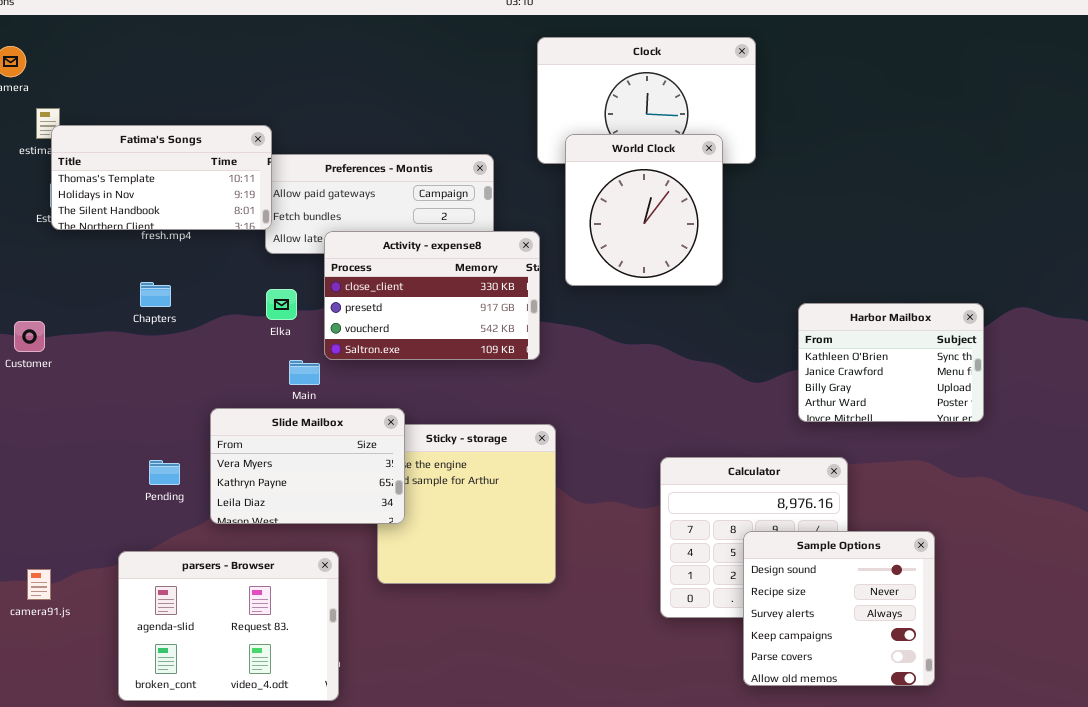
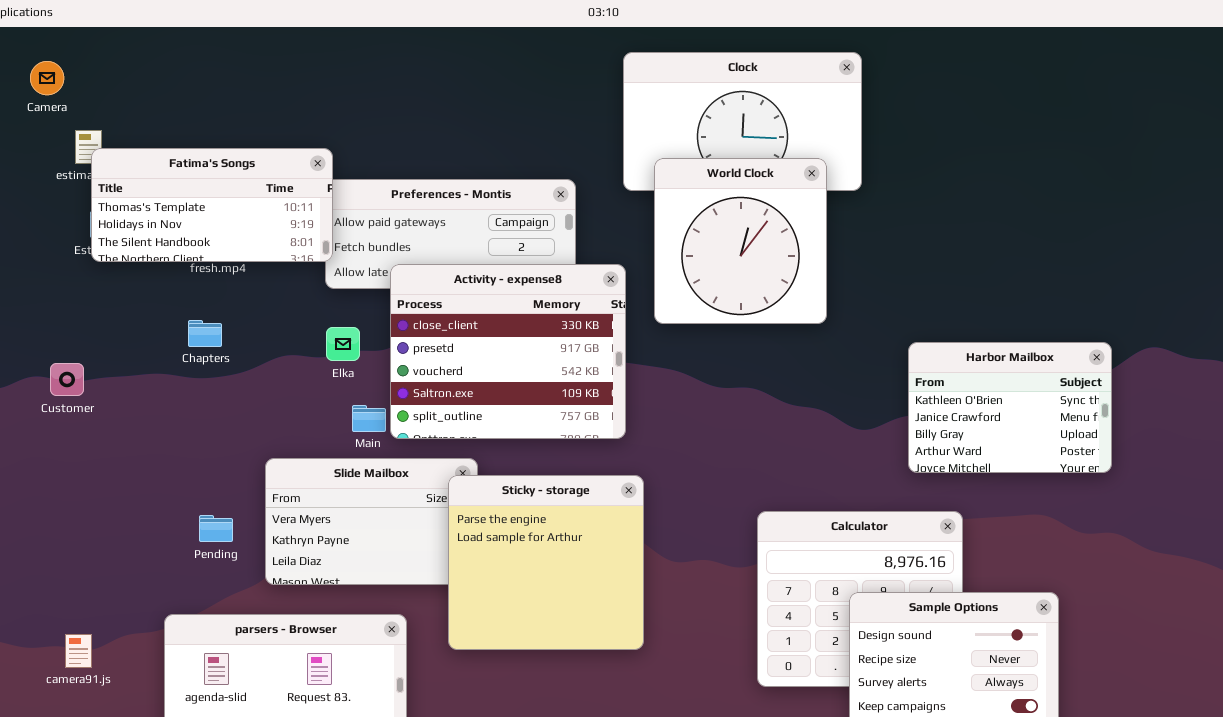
Activity - expense8: [324,231,540,360] -> [390,264,626,439], resized
Sticky - storage: [377,424,556,584] -> [448,475,644,650], raised

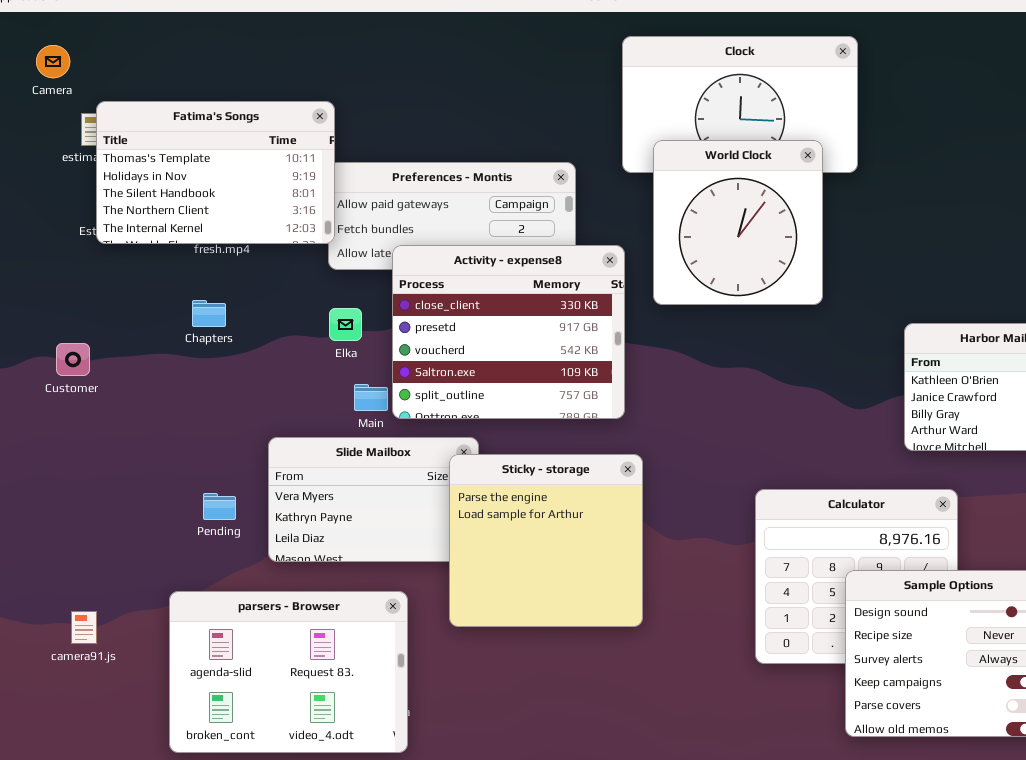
Fatima's Songs: [91,148,333,262] -> [96,101,335,244], resized

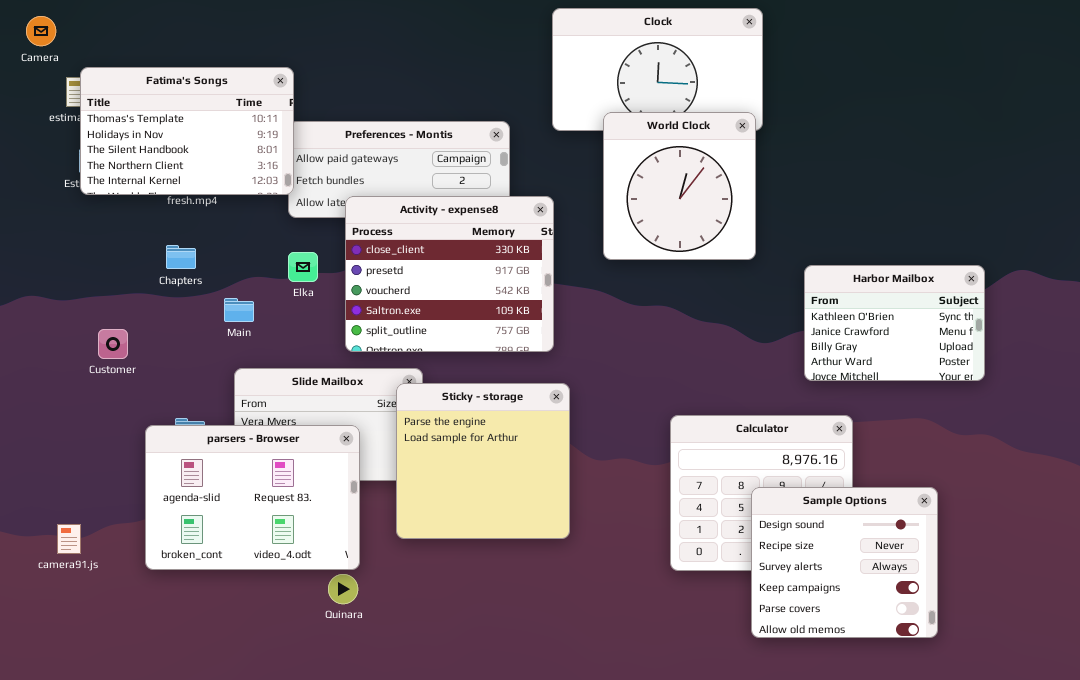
World Clock: [653,140,823,305] -> [603,112,756,260], moved
Customer: [56,343,90,376] -> [98,329,128,359], moved
Main: [354,384,388,411] -> [224,298,254,322], moved
parsers - Browser: [169,591,408,753] -> [145,425,360,570], moved

